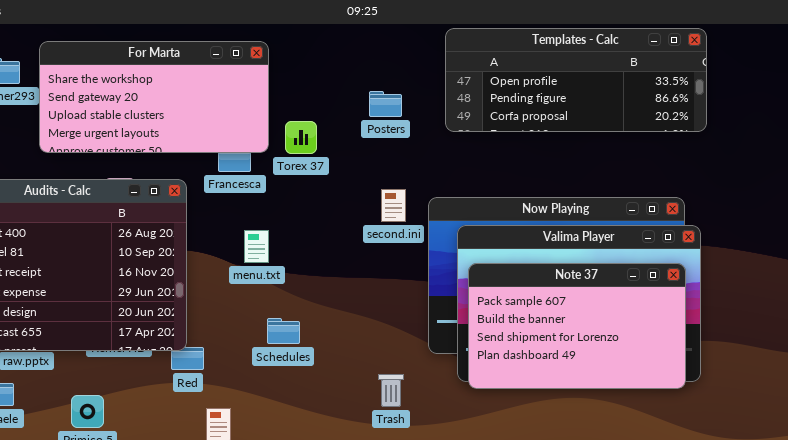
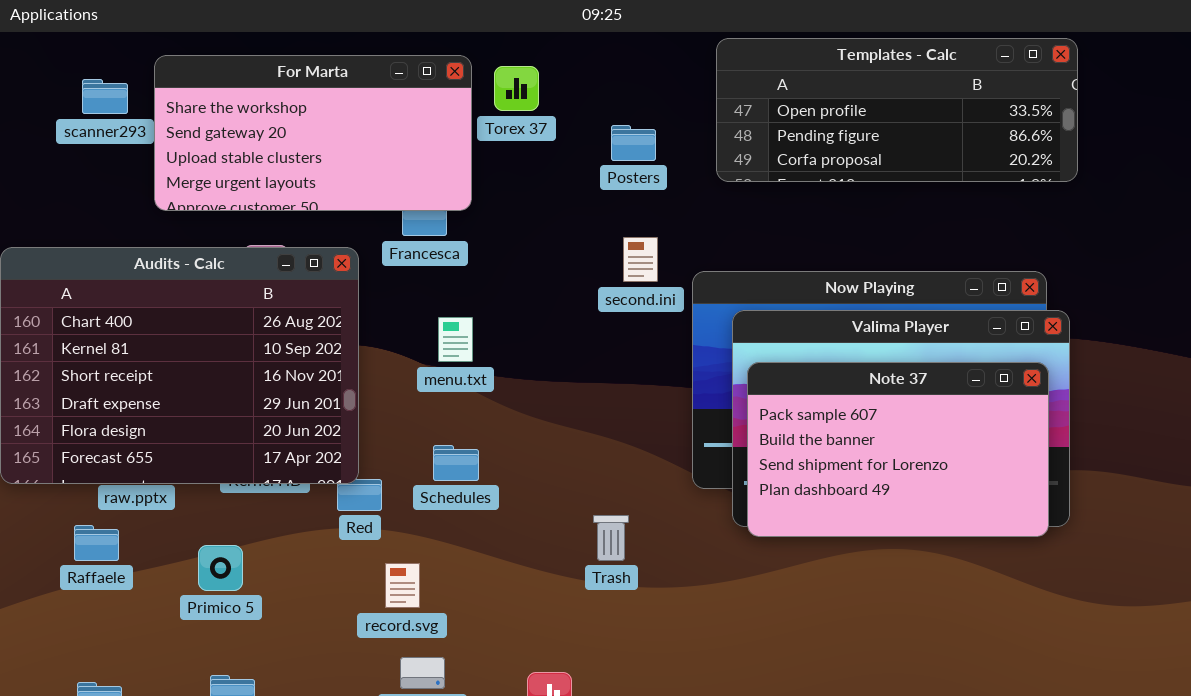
Torex 37: [285,121,317,154] -> [494,66,539,111], moved
second.ini: [381,189,406,222] -> [623,237,658,282], moved
Schedules: [267,318,300,344] -> [433,445,479,481], moved
Trash: [378,374,404,407] -> [593,515,629,561], moved

